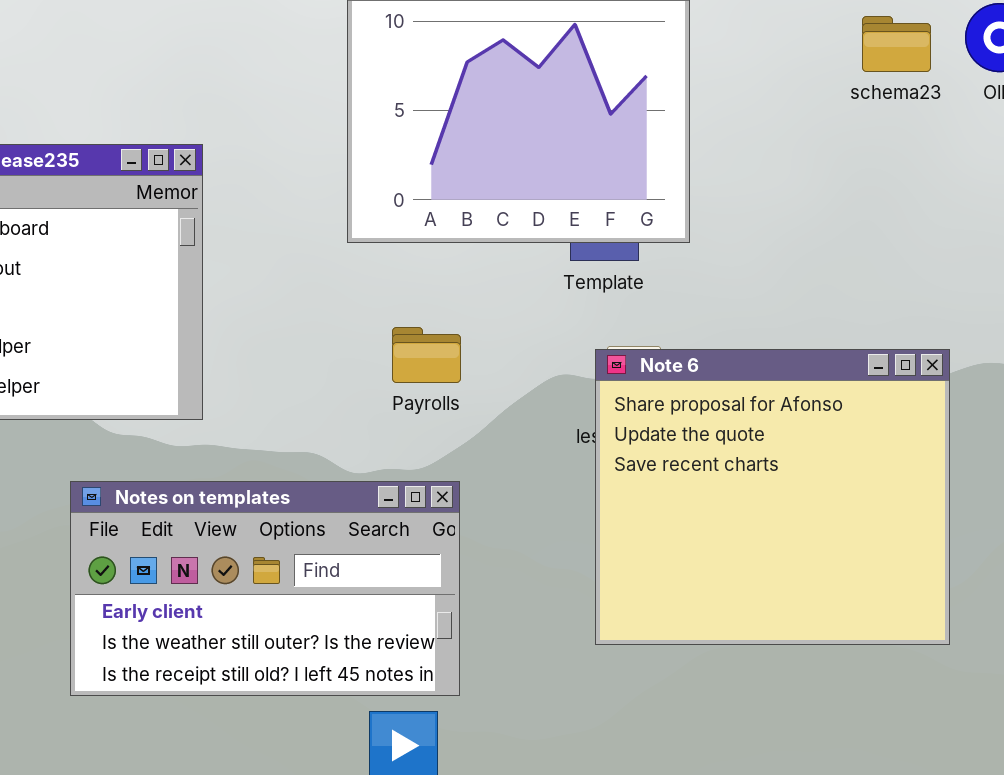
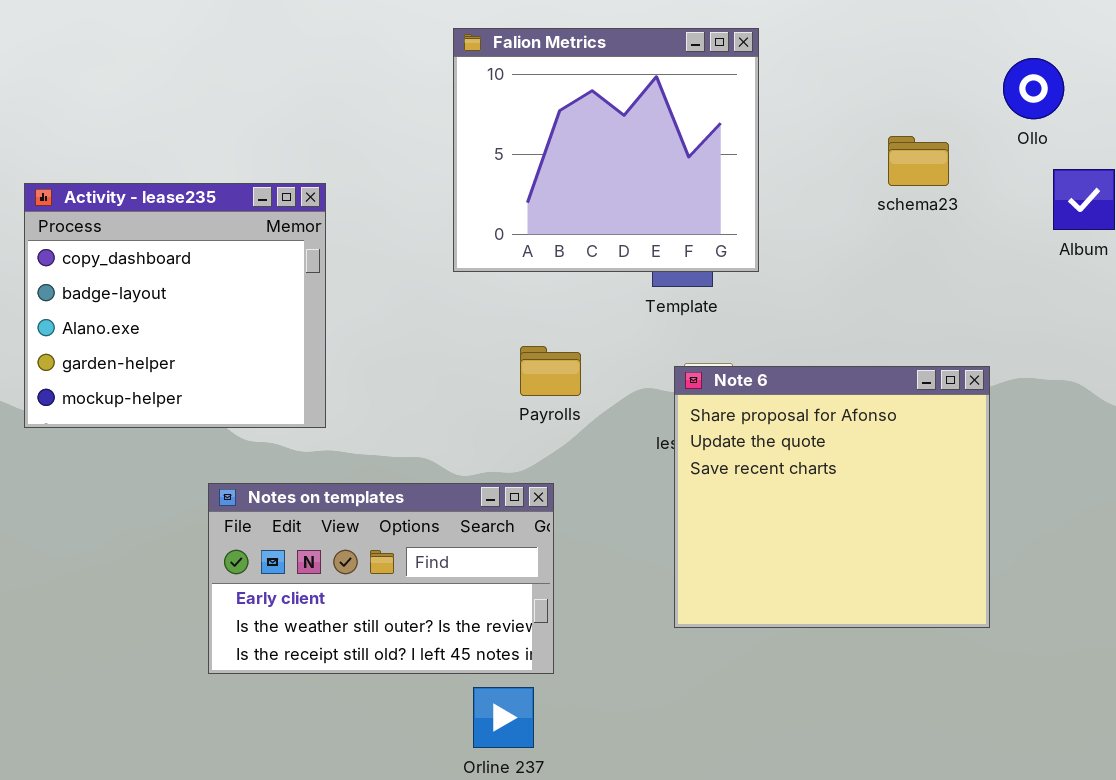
schema23: [862,16,931,72] -> [888,136,949,186], moved
Payrolls: [392,327,461,383] -> [520,346,581,396], moved

